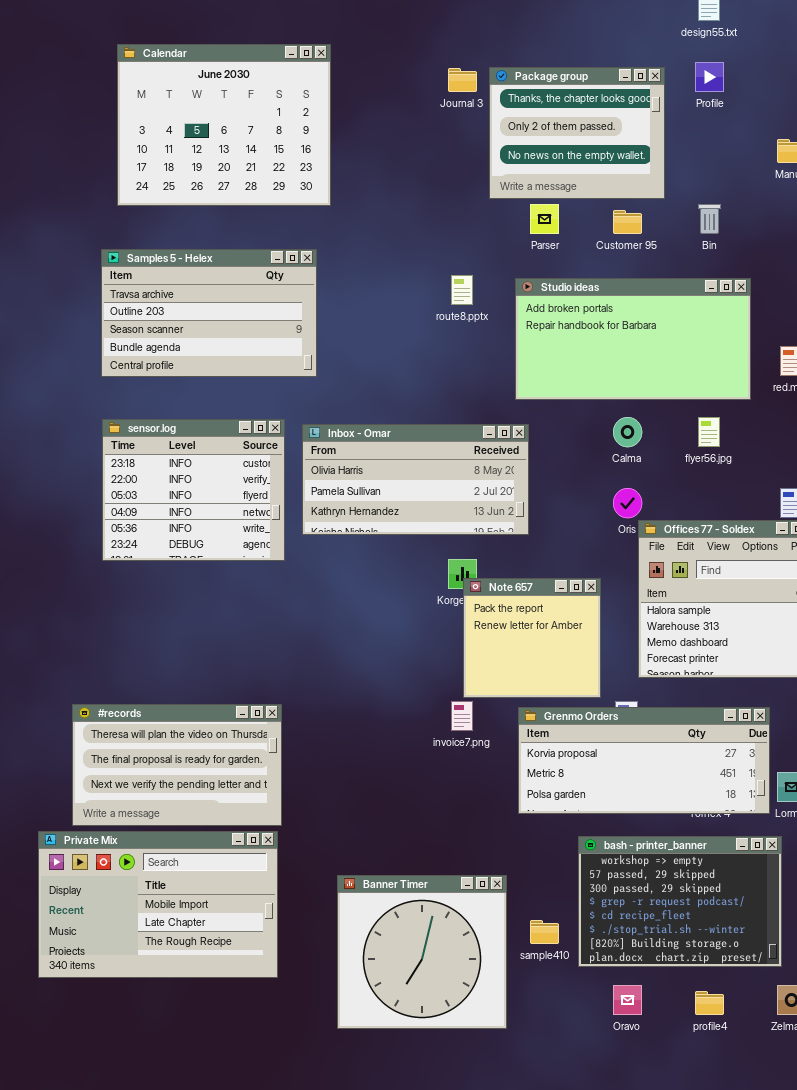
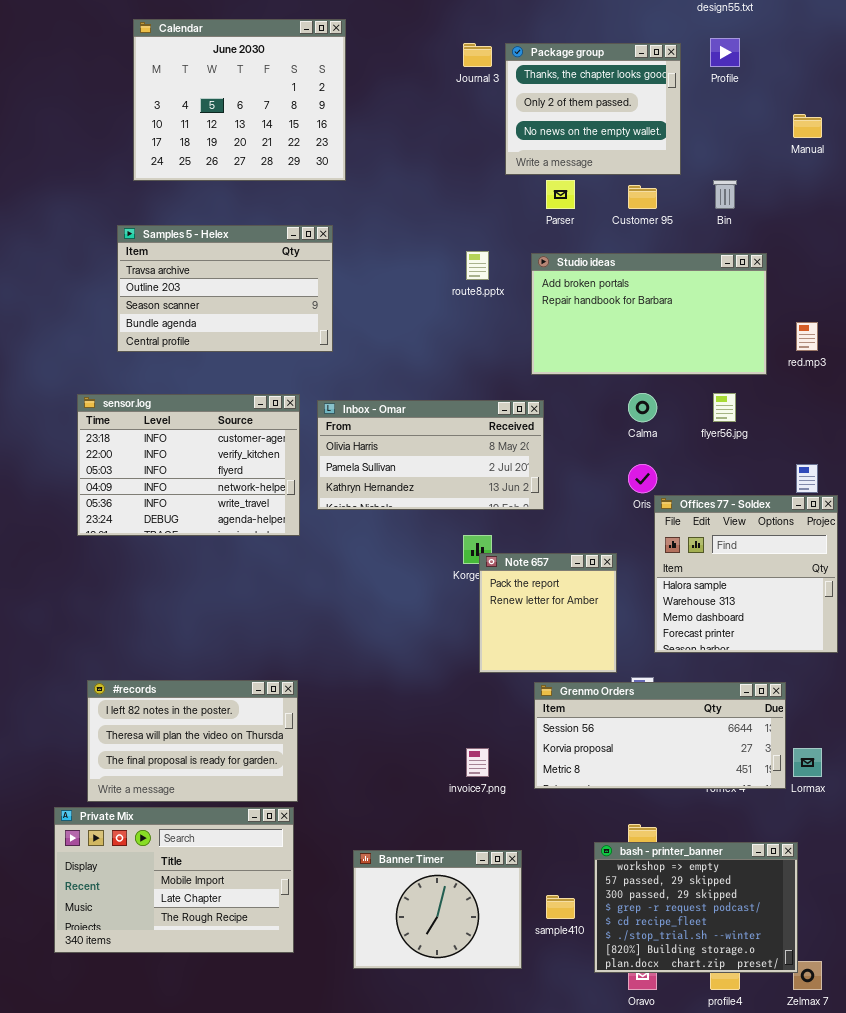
sensor.log: [102,419,285,561] -> [77,394,300,536], resized
invoice7.png: [451,701,473,731] -> [466,748,489,777], moved
#records: [72,704,282,826] -> [87,680,298,802], scrolled up 1 row
Grenmo Orders: [518,707,770,814] -> [534,682,786,789], scrolled up 1 row
bash - printer_banner: [578,836,782,967] -> [594,842,798,973], moved
Banner Timer: [337,875,507,1029] -> [353,850,522,969], resized

